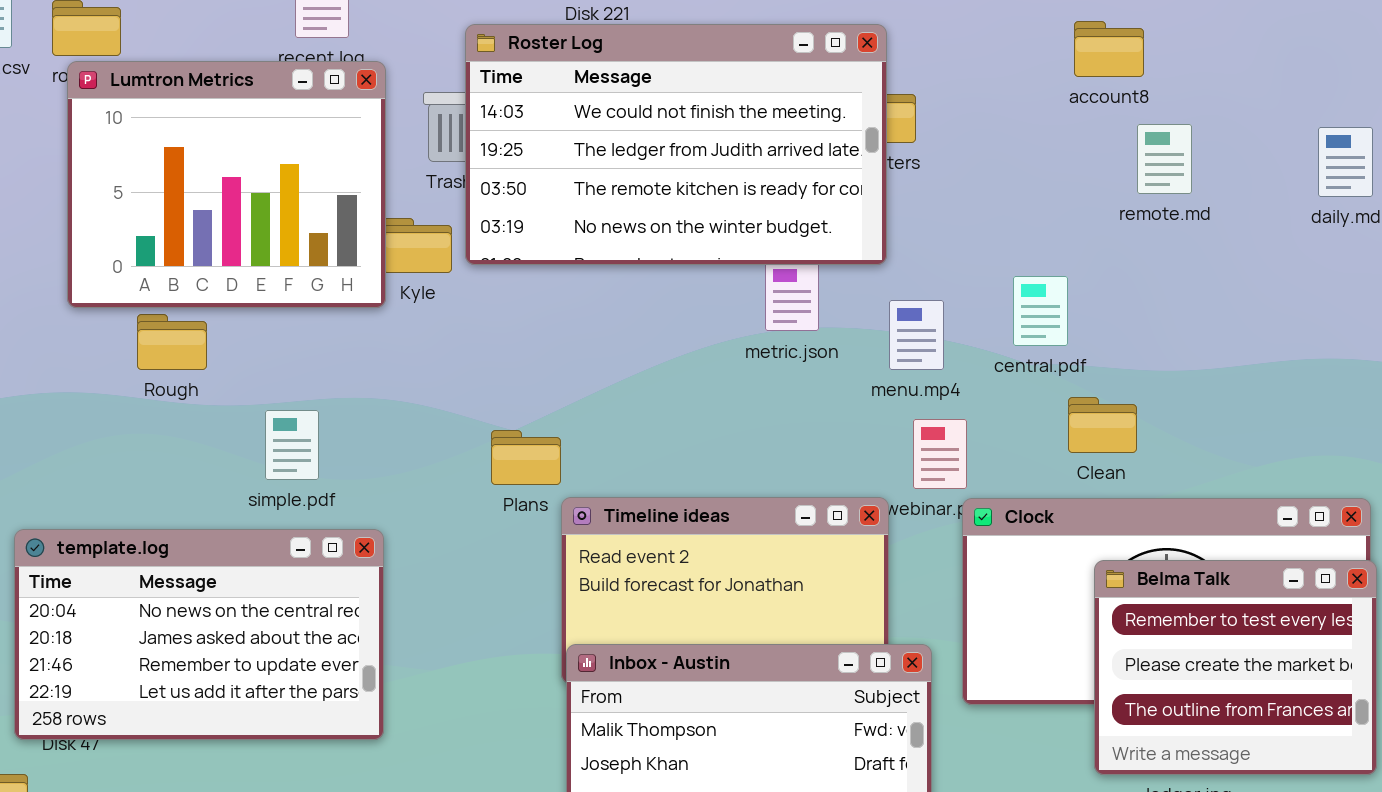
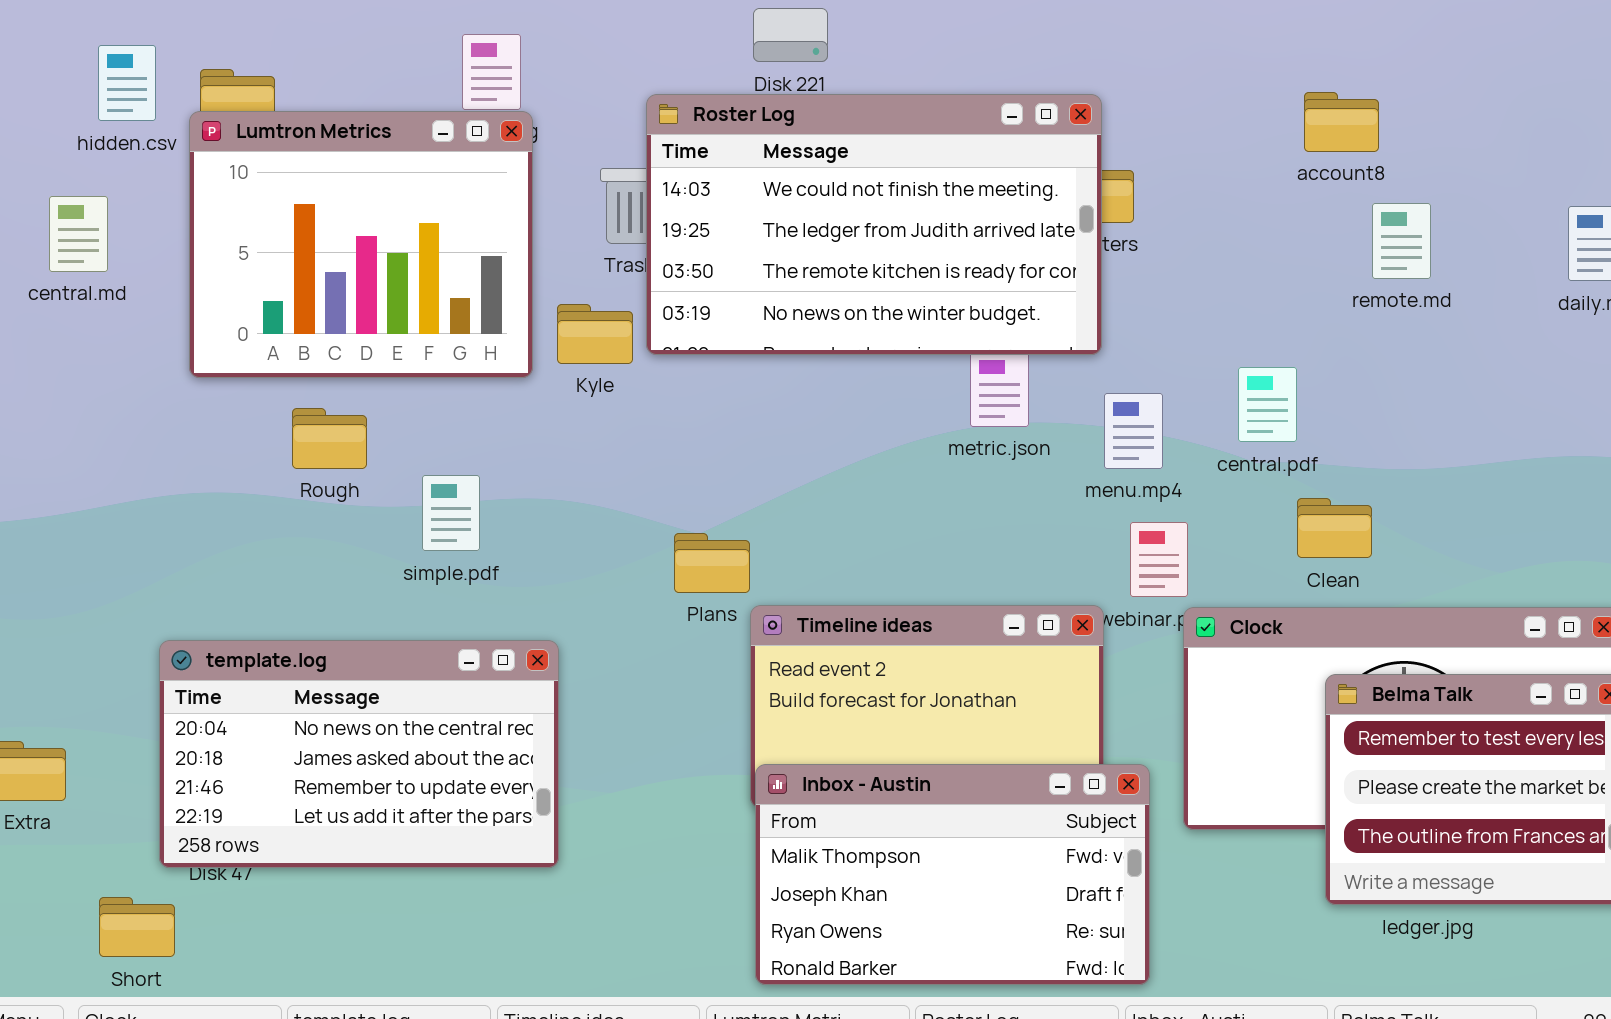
Lumtron Metrics: [67,61,386,308] -> [189,111,533,378], moved
simple.pdf: [265,410,319,480] -> [422,475,480,551], moved

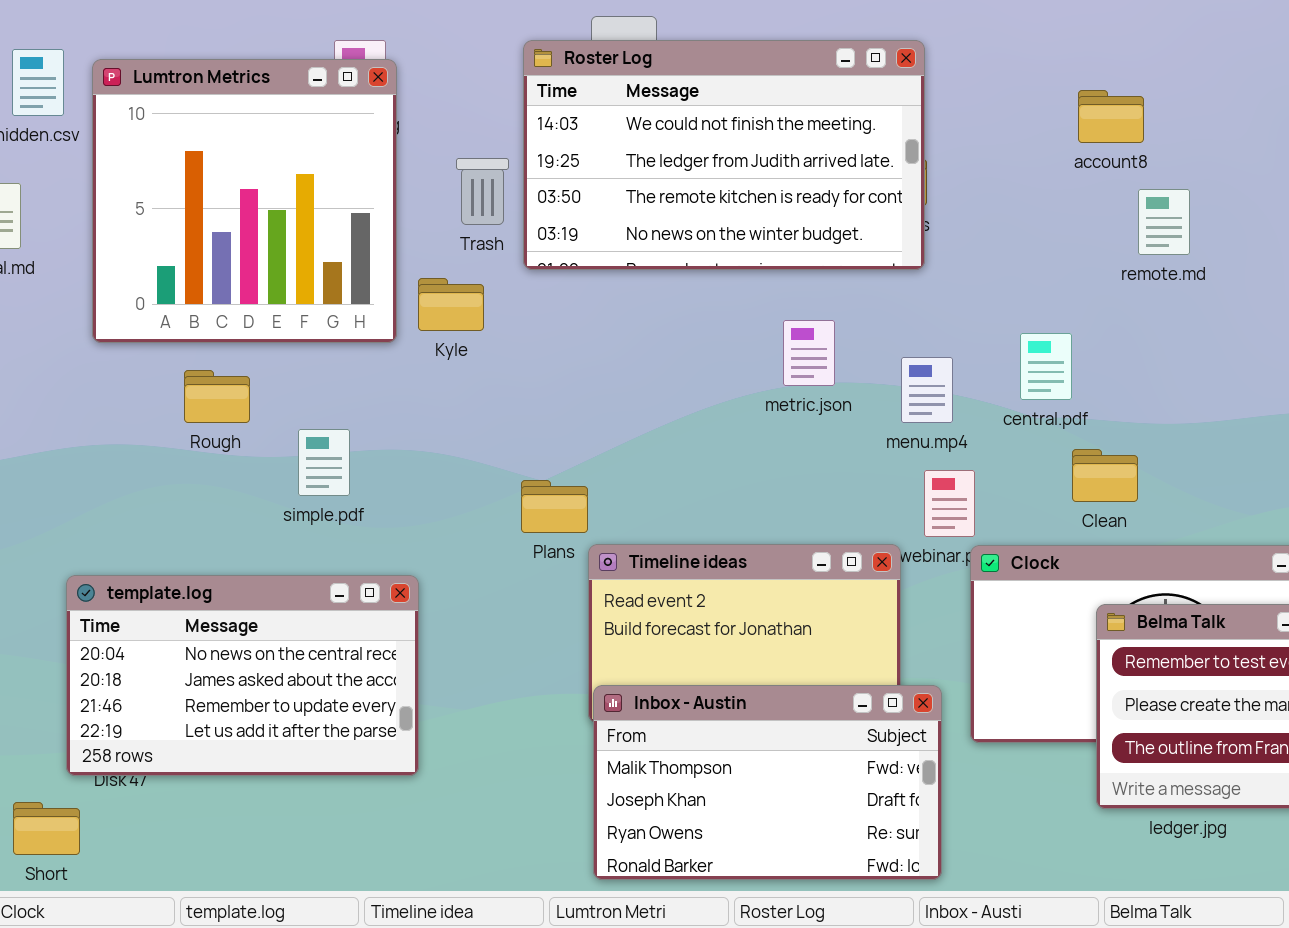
Roster Log: [646,94,1102,355] -> [523,40,925,270], moved
Lumtron Metrics: [189,111,533,378] -> [92,59,397,343], resized

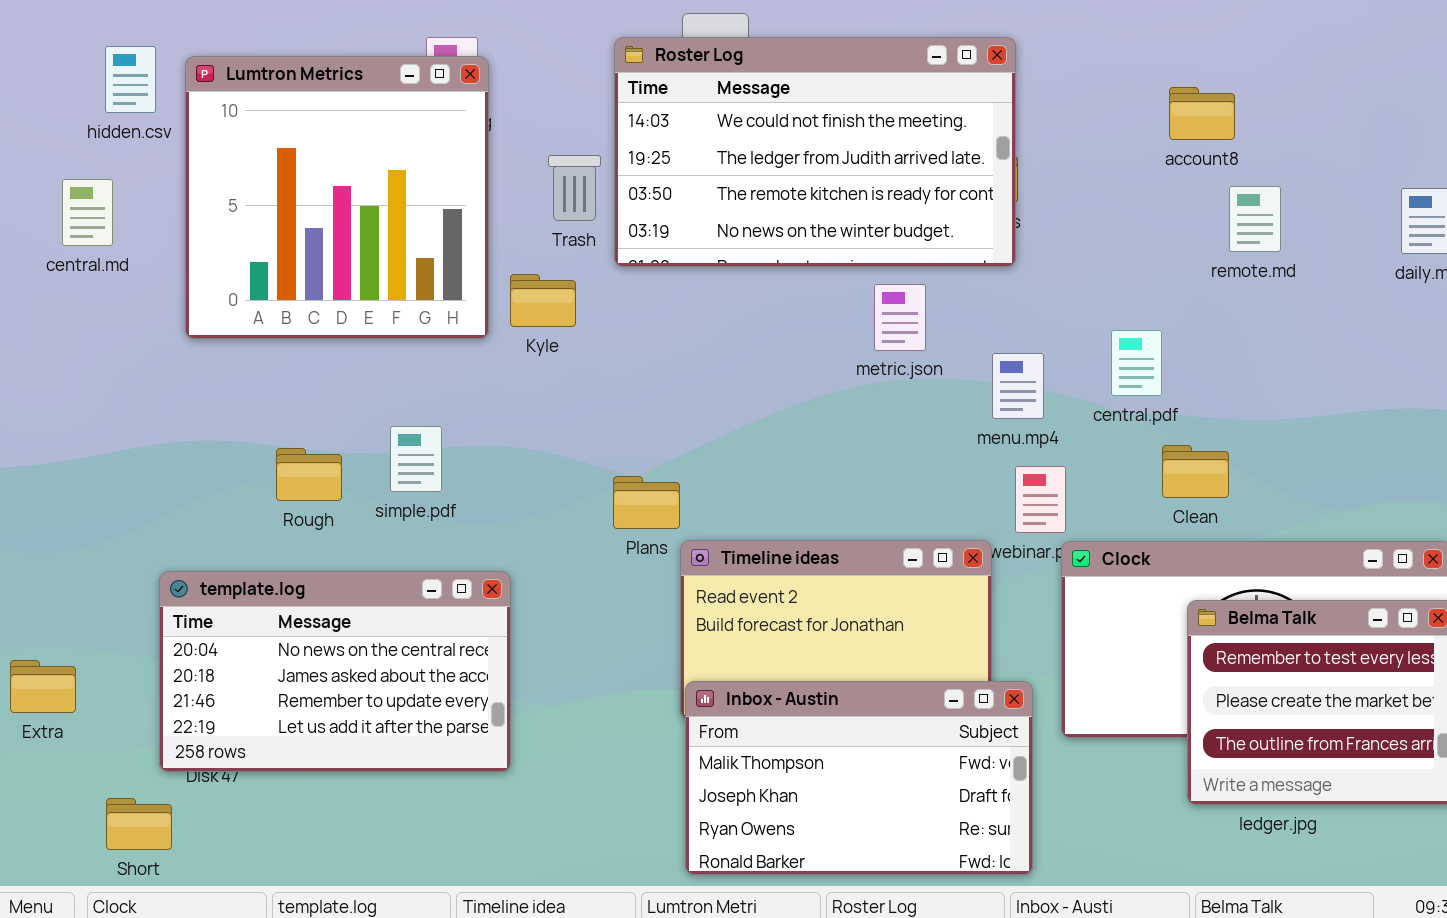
metric.json: [783,320,835,386] -> [874,284,926,351], moved
Rough: [184,370,250,423] -> [276,448,342,501], moved

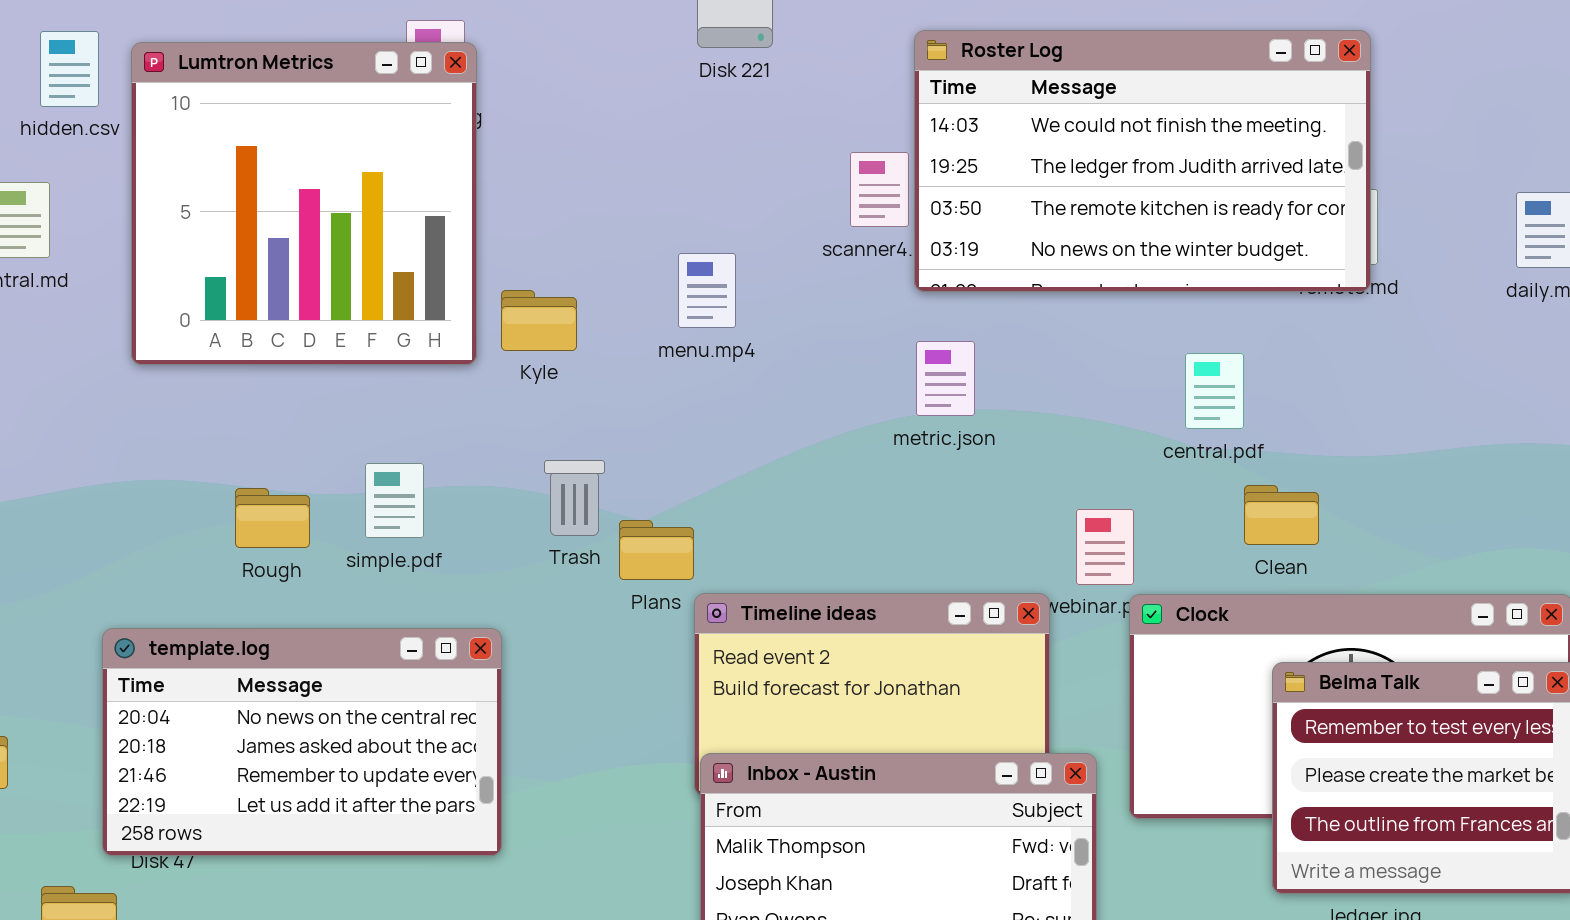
Roster Log: [614,37,1016,267] -> [914,30,1371,292], moved
Trash: [548,155,601,221] -> [544,460,605,536], moved
metric.json: [874,284,926,351] -> [916,341,975,416], moved
menu.mp4: [992,353,1044,419] -> [678,253,736,328], moved

